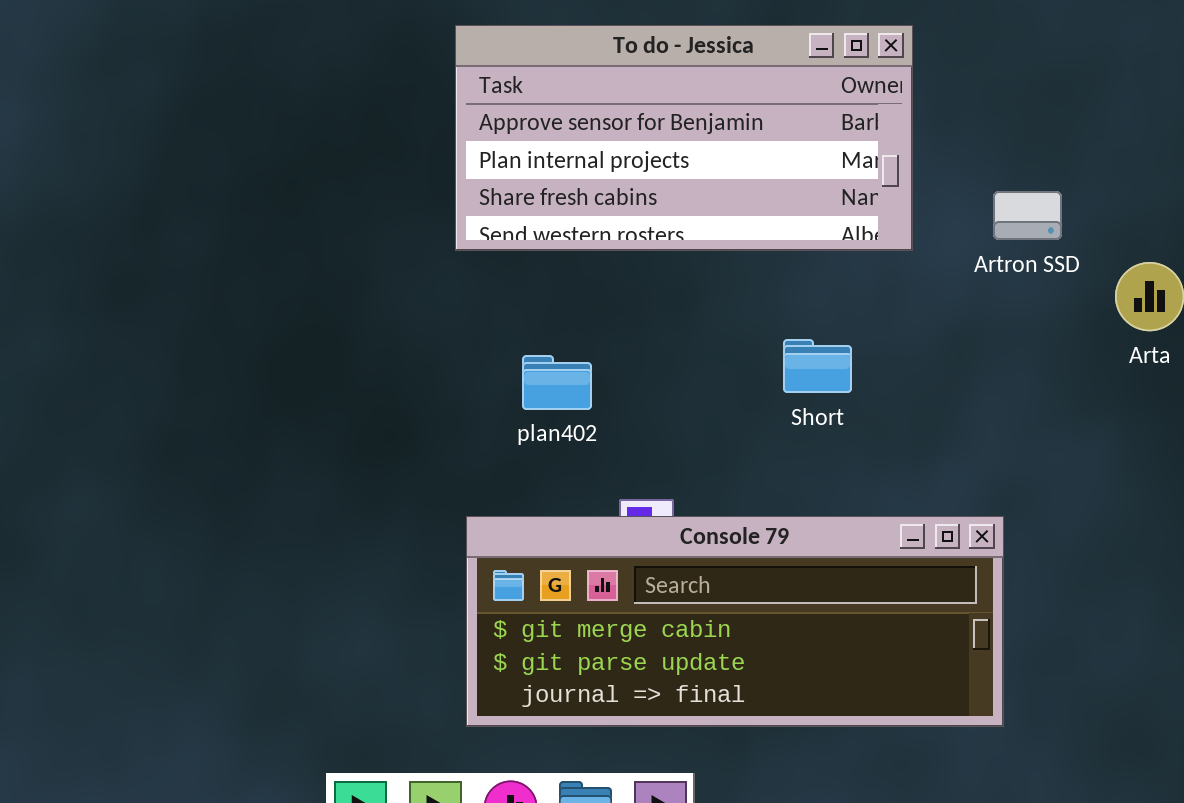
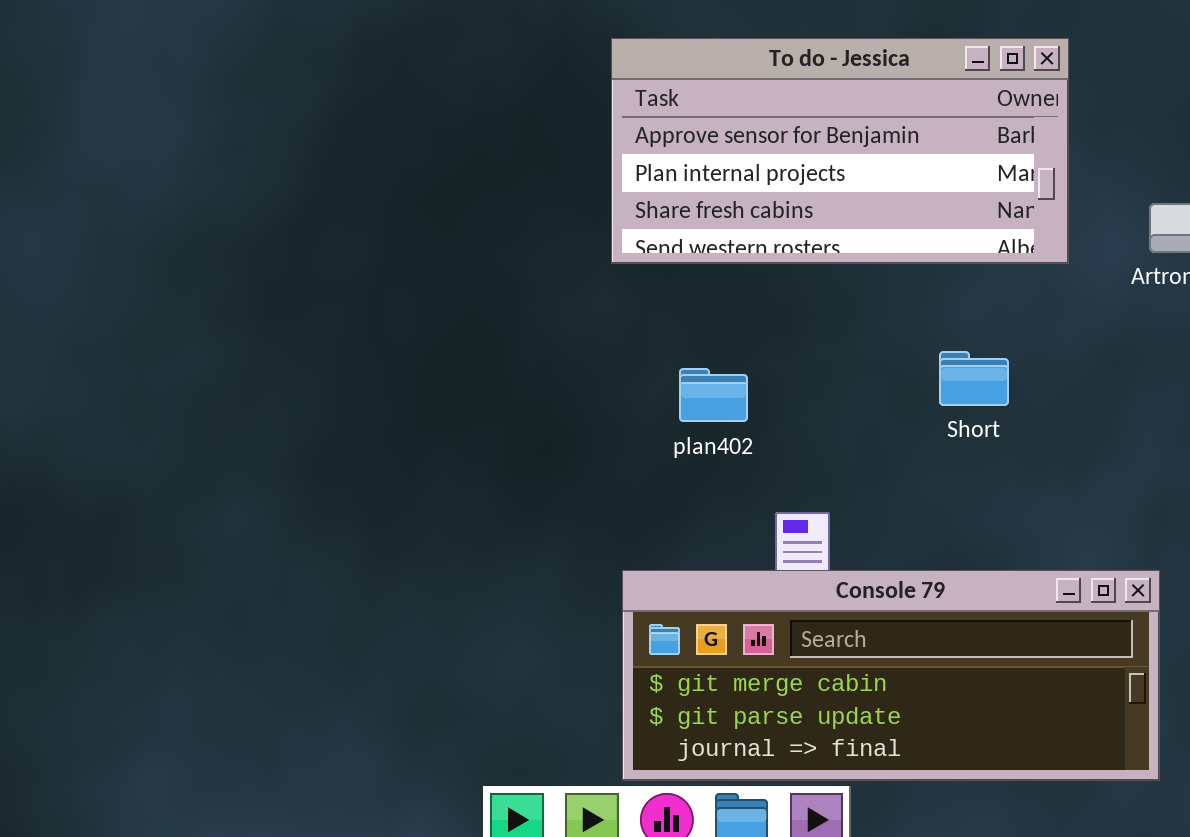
Console 79: [466,516,1004,727] -> [622,570,1160,781], moved

